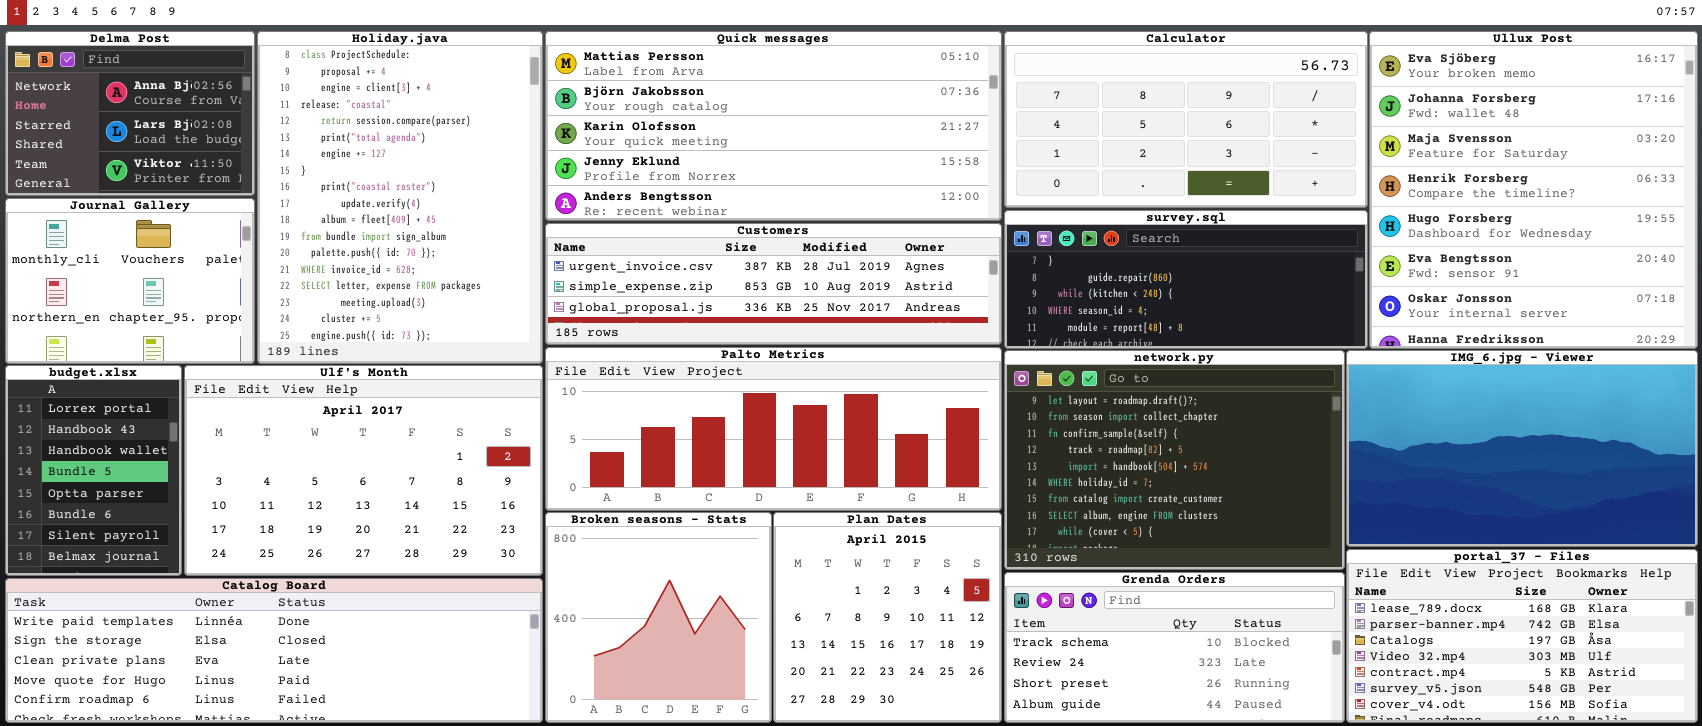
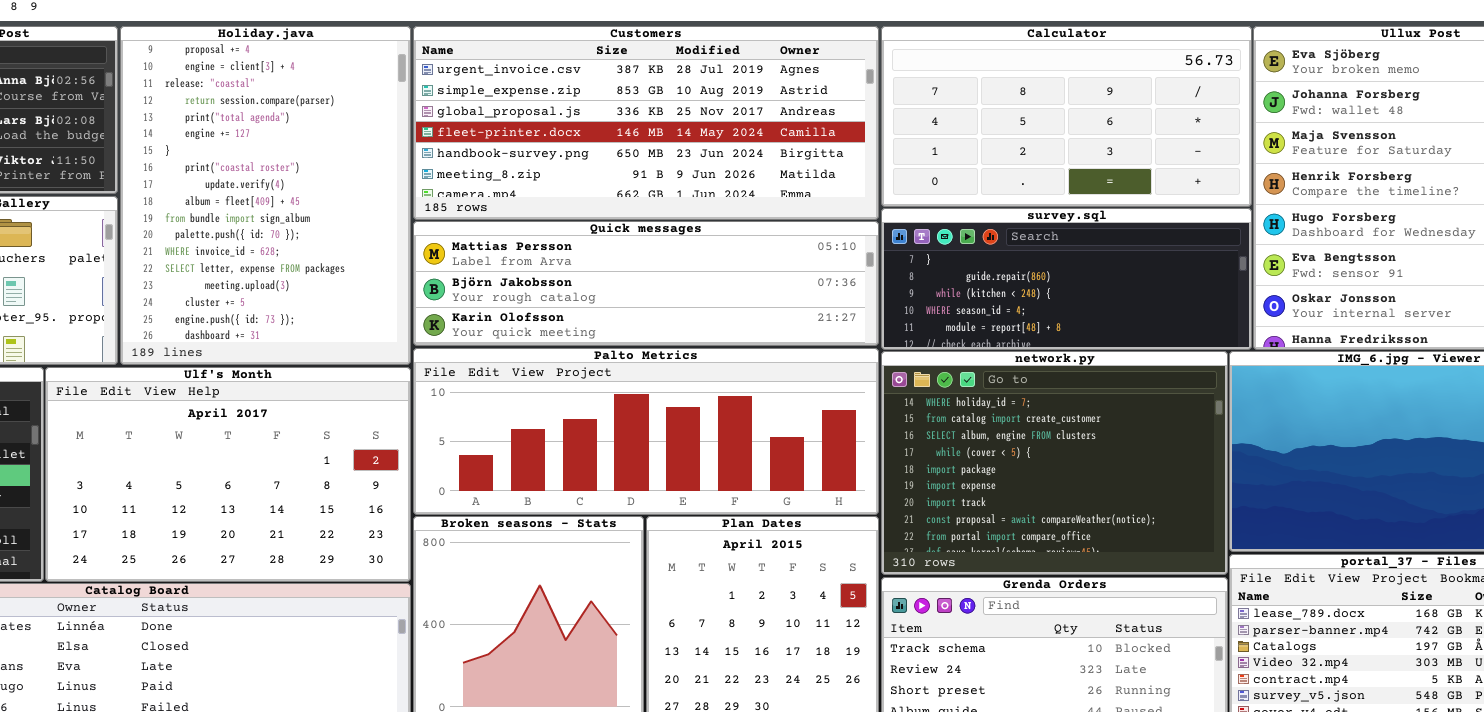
Holiday.java: [257,31,543,364] -> [120,26,411,365], scrolled down 1 row
Quick messages: [545,31,1002,221] -> [413,221,879,346], moved, resized
Customers: [545,223,1002,345] -> [413,26,879,220], moved, resized
network.py: [1004,350,1345,570] -> [881,351,1228,575], scrolled down 5 rows

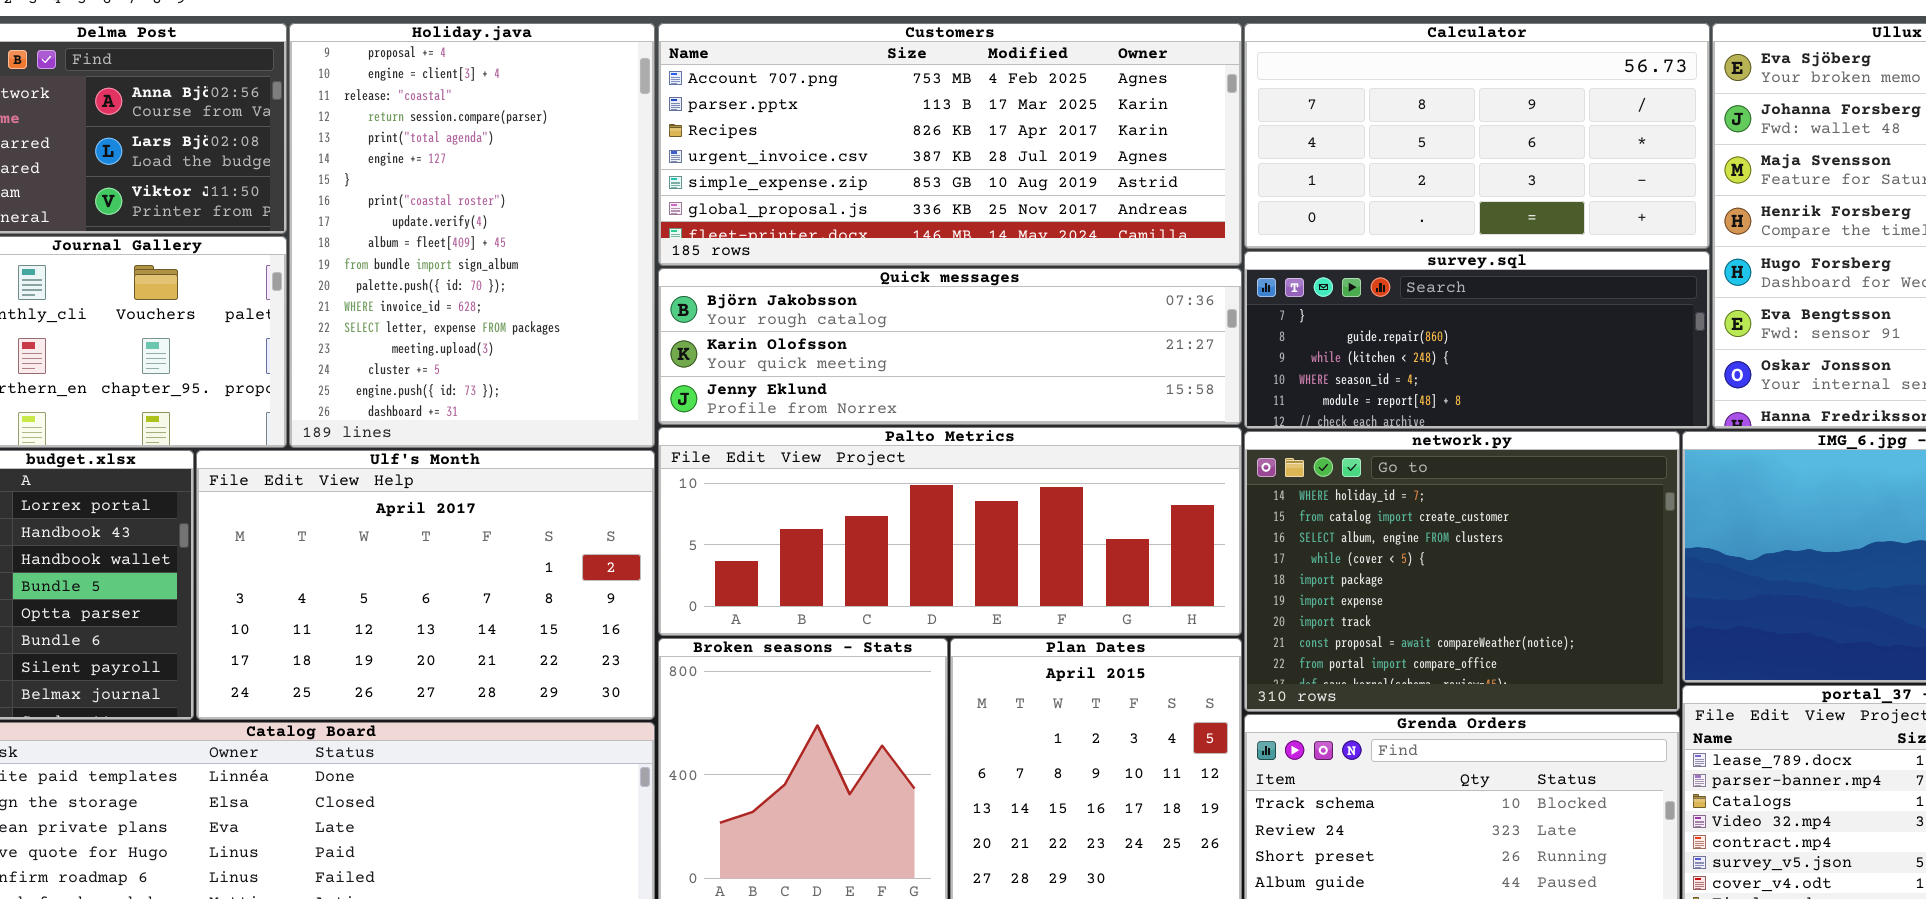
Customers: [413,26,879,220] -> [658,23,1242,266], scrolled up 3 rows
Quick messages: [413,221,879,346] -> [658,268,1242,425], scrolled down 1 row

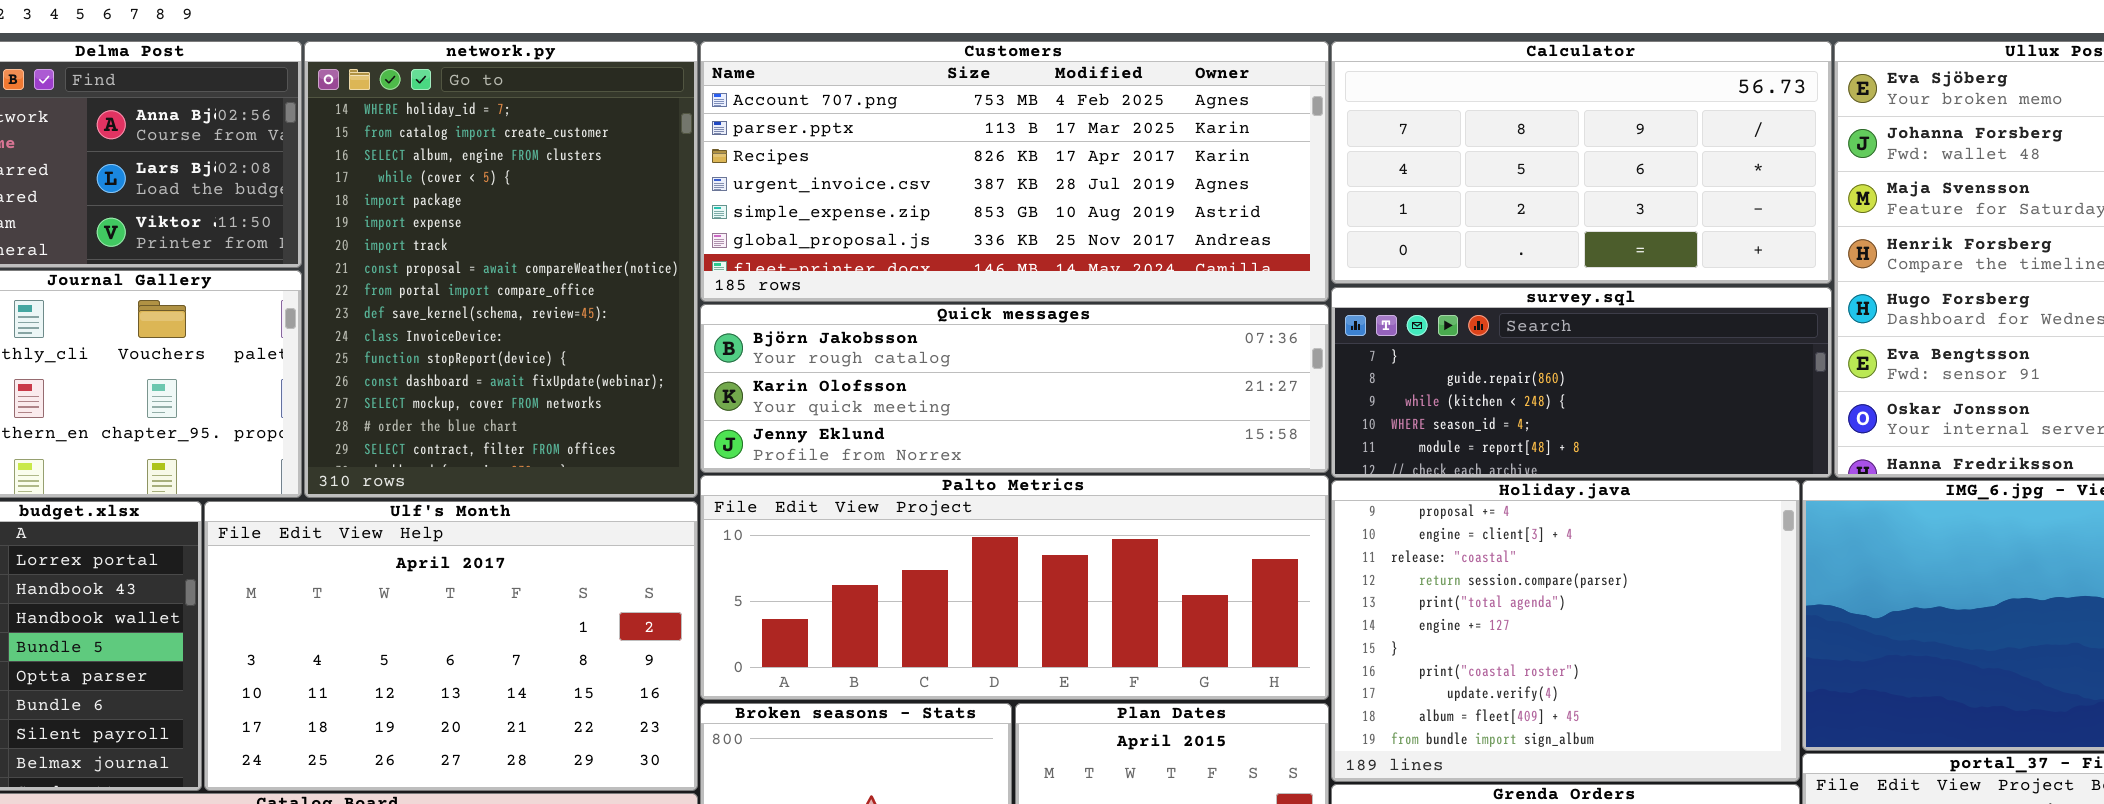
Holiday.java: [289,23,655,448] -> [1331,480,1800,782], moved, resized
network.py: [1244,431,1680,712] -> [304,41,698,498], moved, resized

